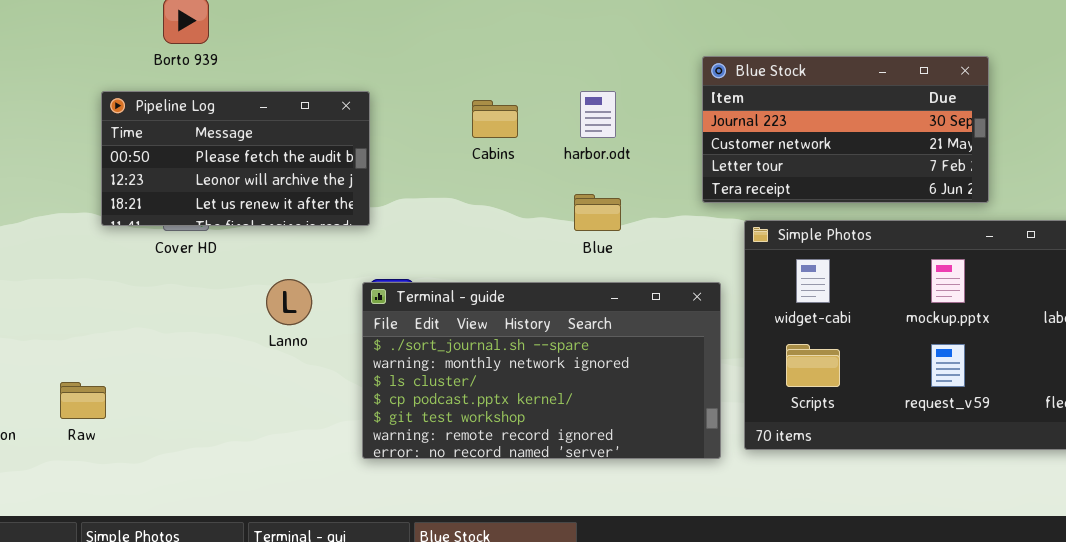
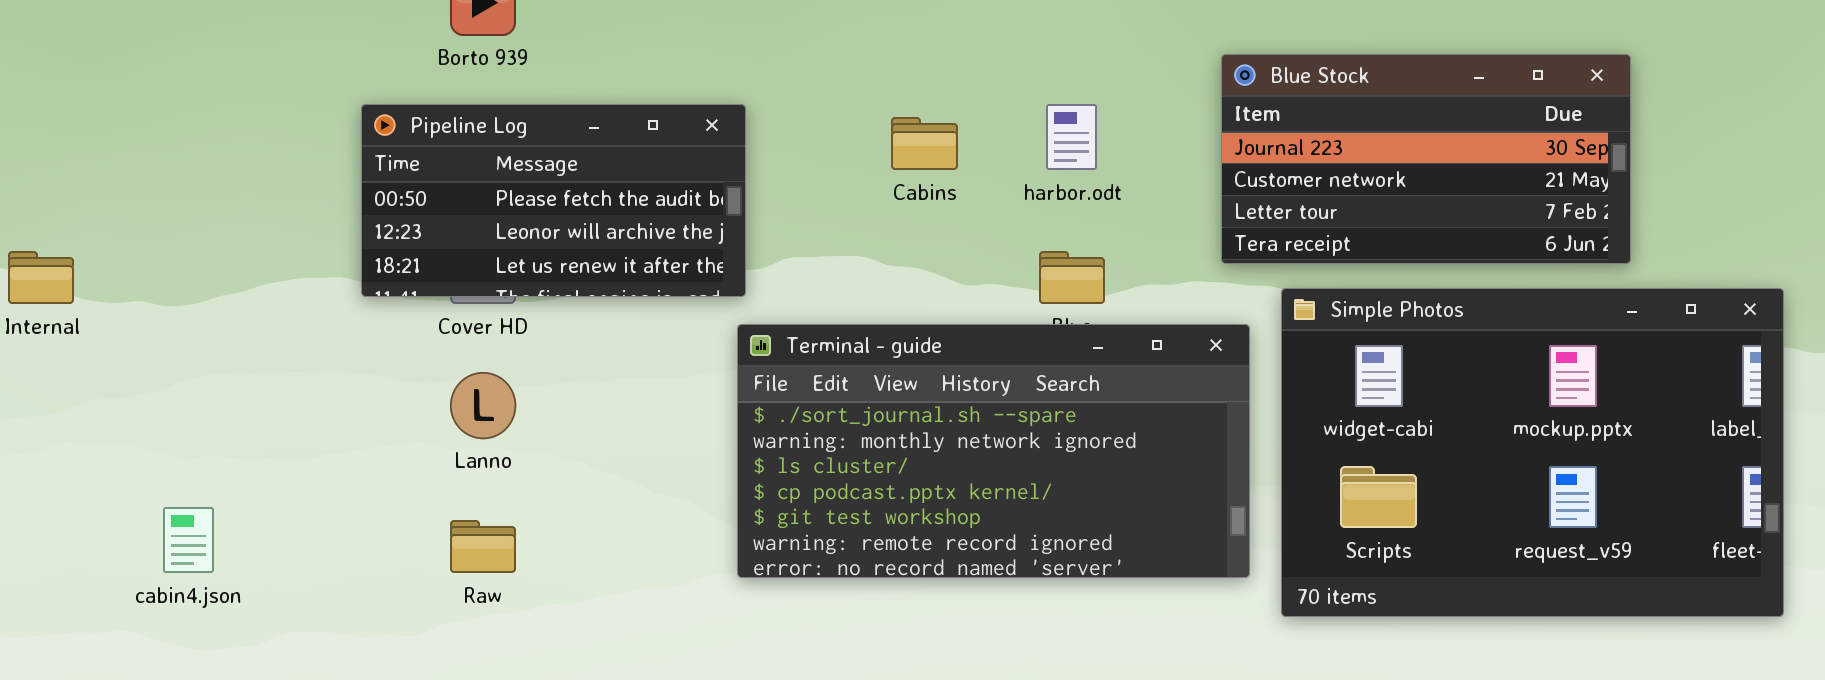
Lanno: [266,279,312,325] -> [450,372,516,439], moved
Terminal - guide: [362,282,721,459] -> [737,324,1250,578], moved
Raw: [60,382,106,419] -> [450,520,516,573], moved

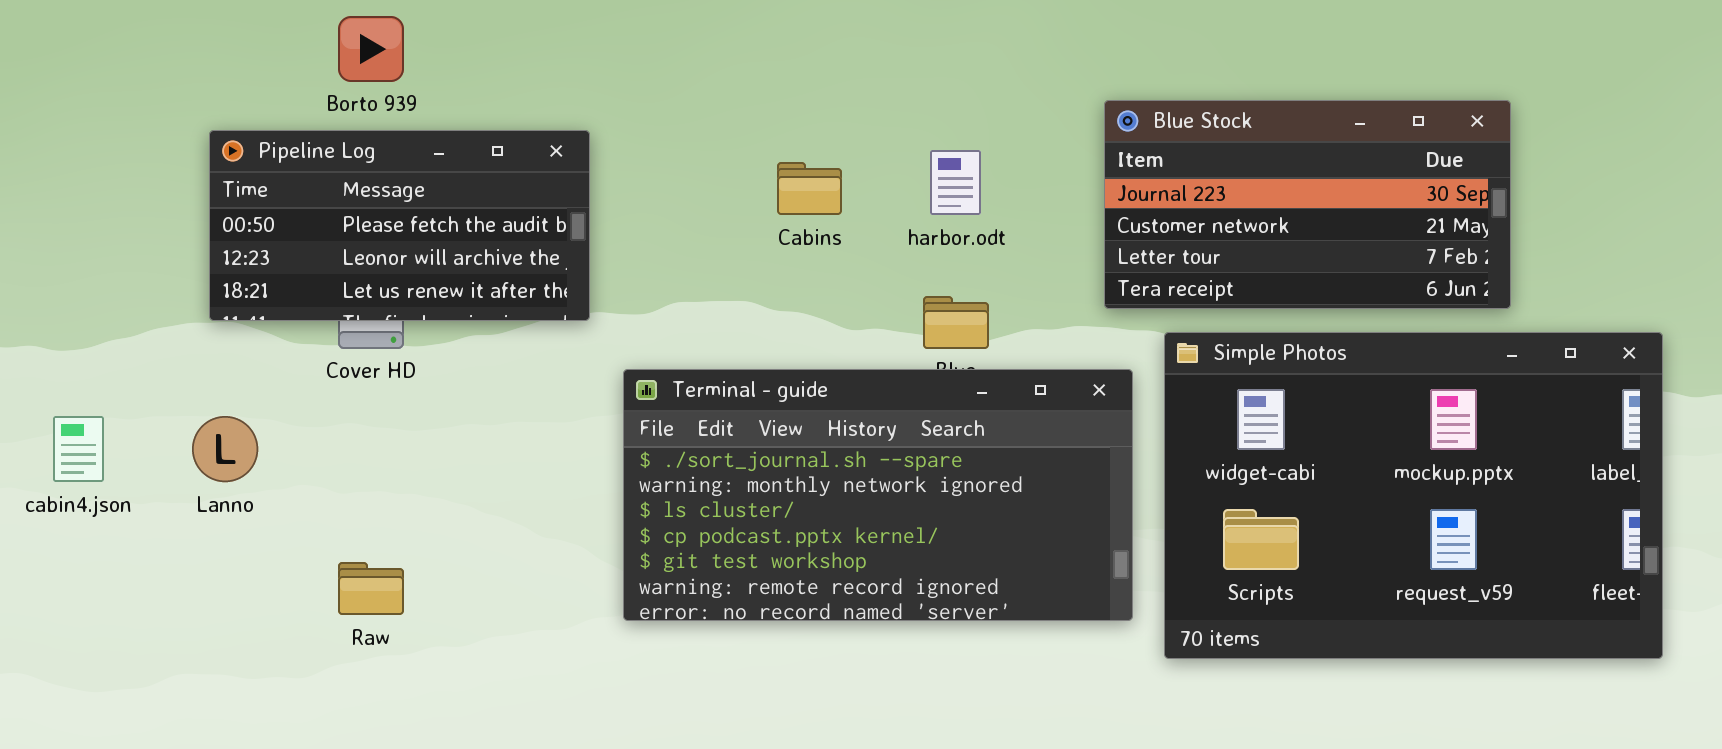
Pipeline Log: [361,104,746,297] -> [209,130,590,321], moved
Lanno: [450,372,516,439] -> [192,416,258,482], moved
cabin4.json: [163,507,214,573] -> [53,416,104,482], moved

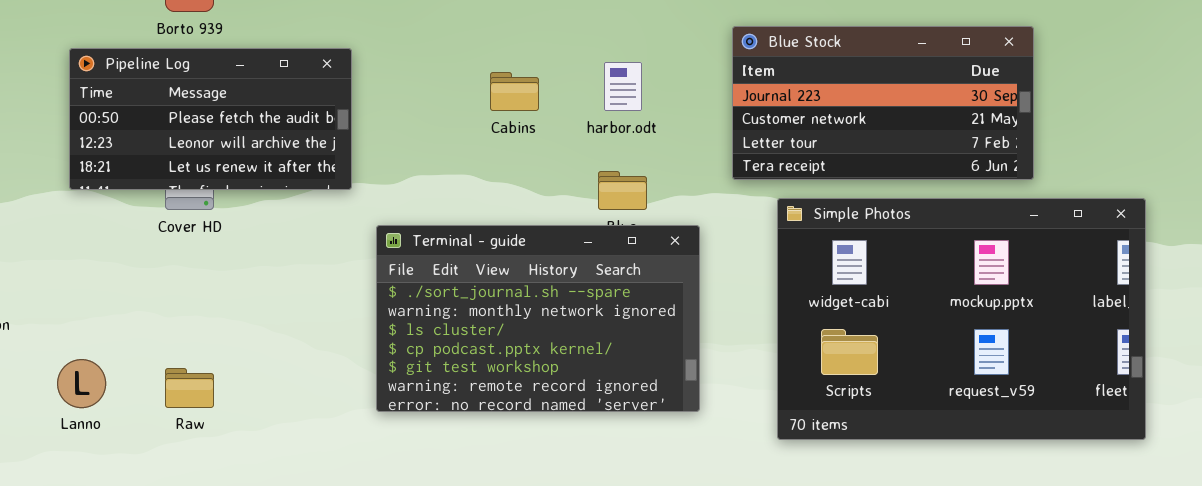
Terminal - guide: [623,369,1133,621] -> [376,225,700,412], resized
Lanno: [192,416,258,482] -> [57,359,106,408], moved

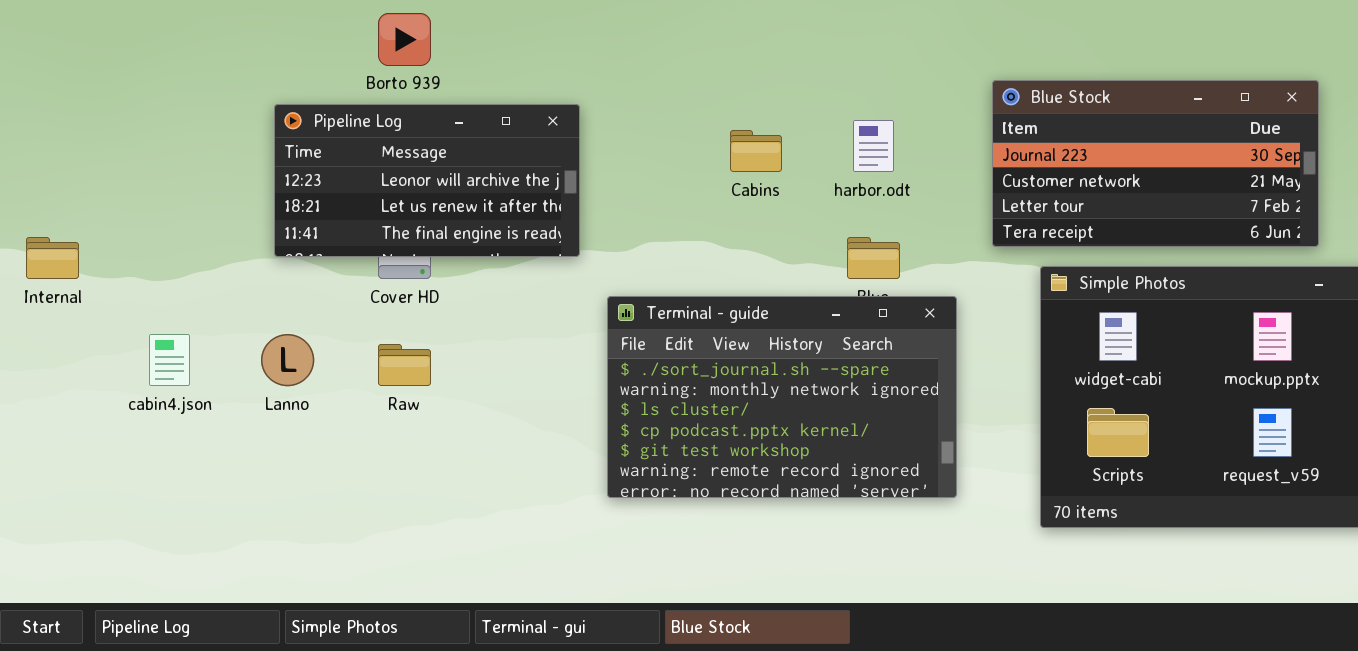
Pipeline Log: [69,48,352,190] -> [274,104,580,257], scrolled down 1 row
Lanno: [57,359,106,408] -> [261,334,314,386], moved
Raw: [165,368,214,408] -> [378,344,431,386], moved

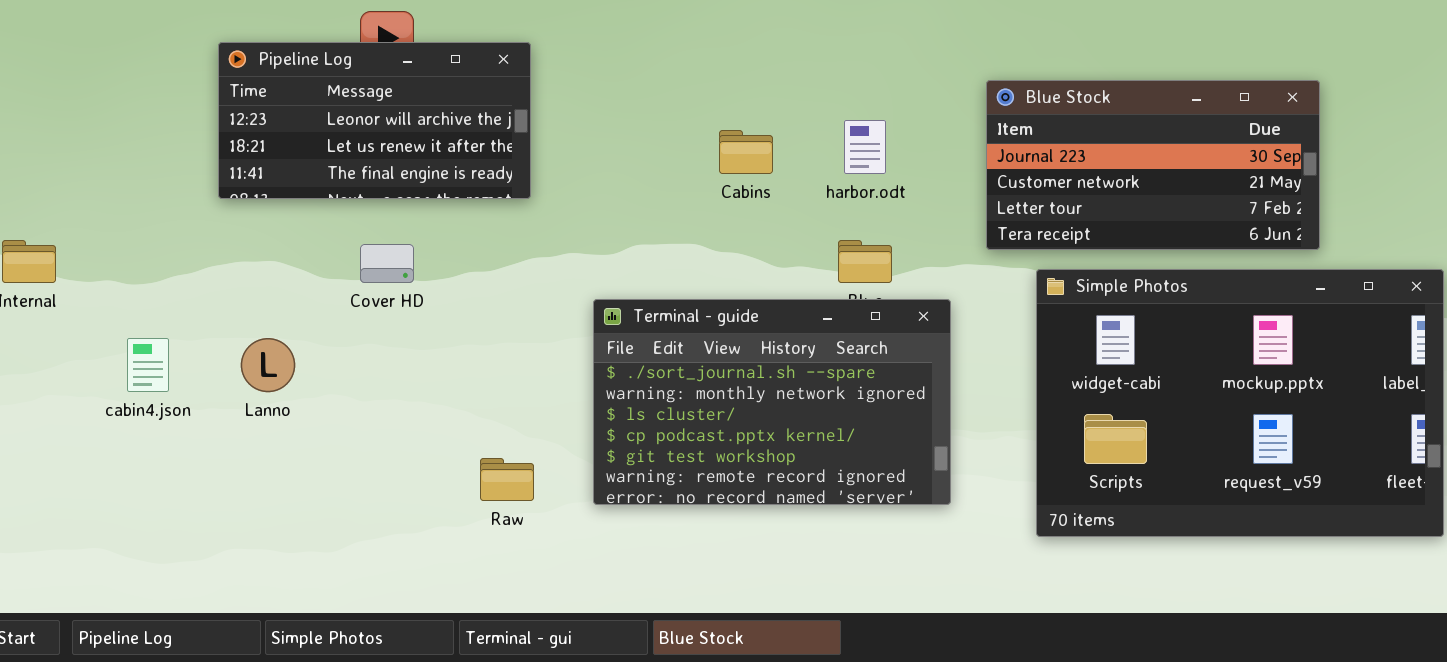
Pipeline Log: [274,104,580,257] -> [218,42,531,199], moved
Raw: [378,344,431,386] -> [480,458,534,501], moved

